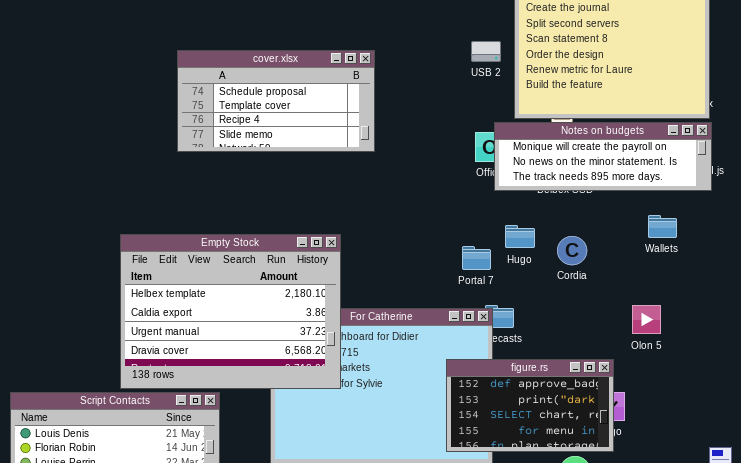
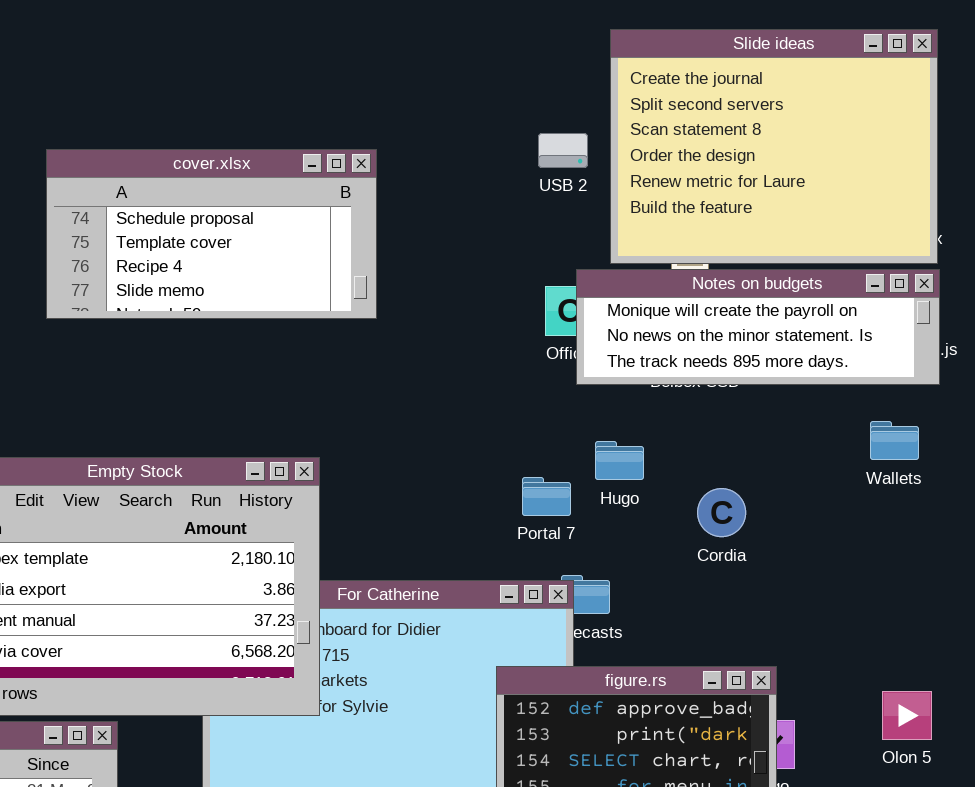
Wallets: [648,215,677,238] -> [870,421,919,460], moved
Cordia: [557,236,587,265] -> [697,488,746,537], moved
Olon 5: [632,305,661,334] -> [882,691,932,740], moved

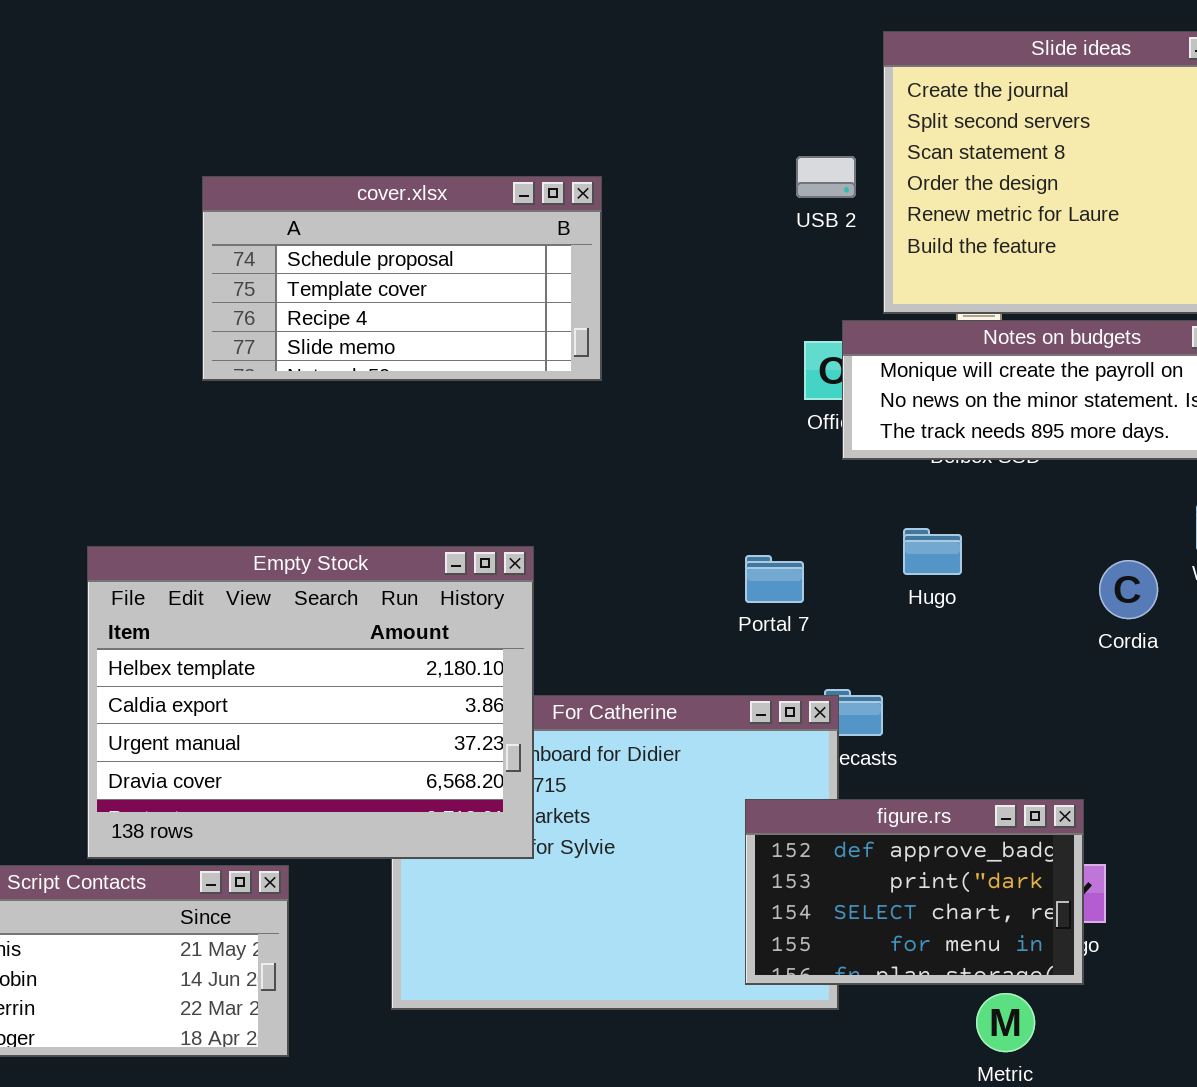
Hugo: [595,441,644,480] -> [903,528,962,575], moved
Portal 7: [522,477,571,516] -> [745,555,804,603], moved
Cordia: [697,488,746,537] -> [1099,560,1158,619], moved

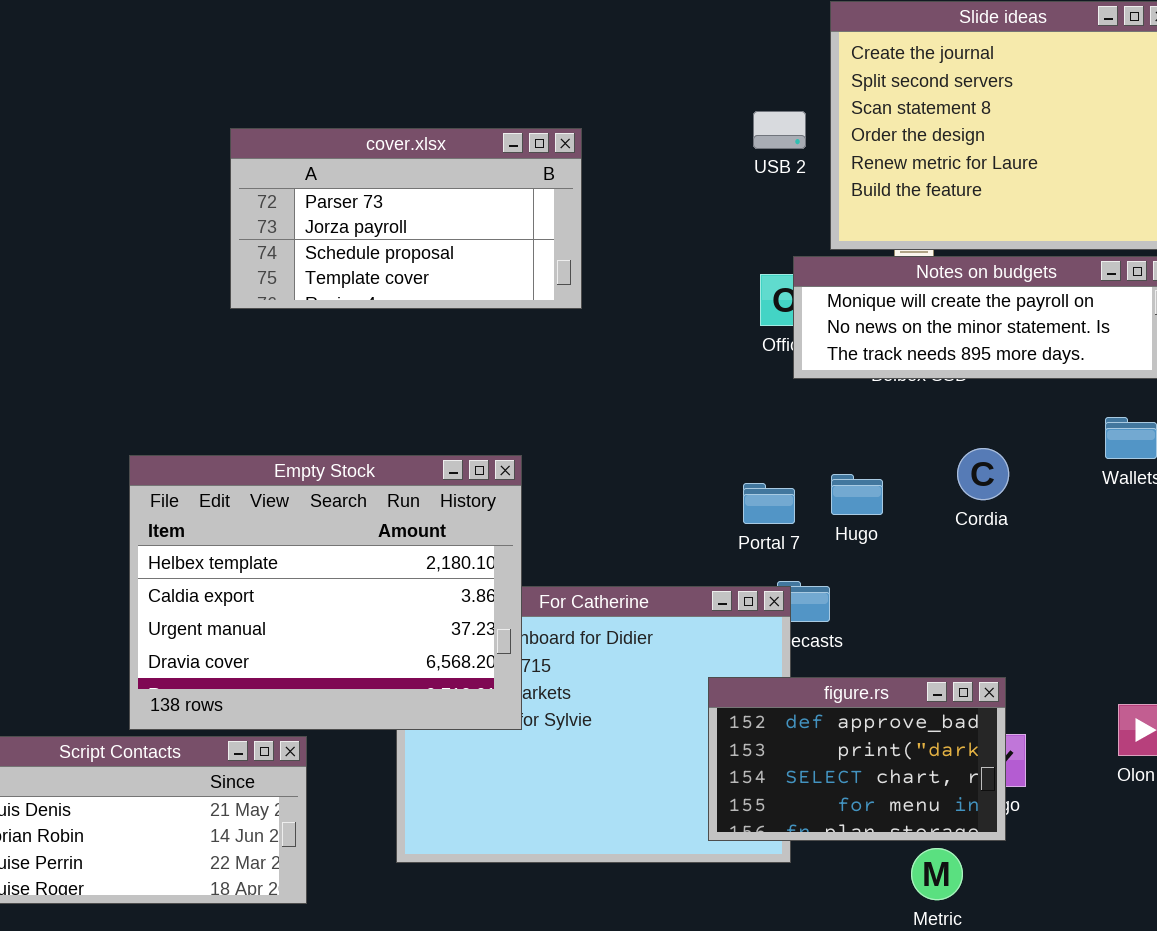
cover.xlsx: [202,176,602,381] -> [230,128,582,309], scrolled up 2 rows
Hugo: [903,528,962,575] -> [831,474,883,515], moved
Portal 7: [745,555,804,603] -> [743,483,795,524], moved
Cordia: [1099,560,1158,619] -> [957,448,1009,500], moved

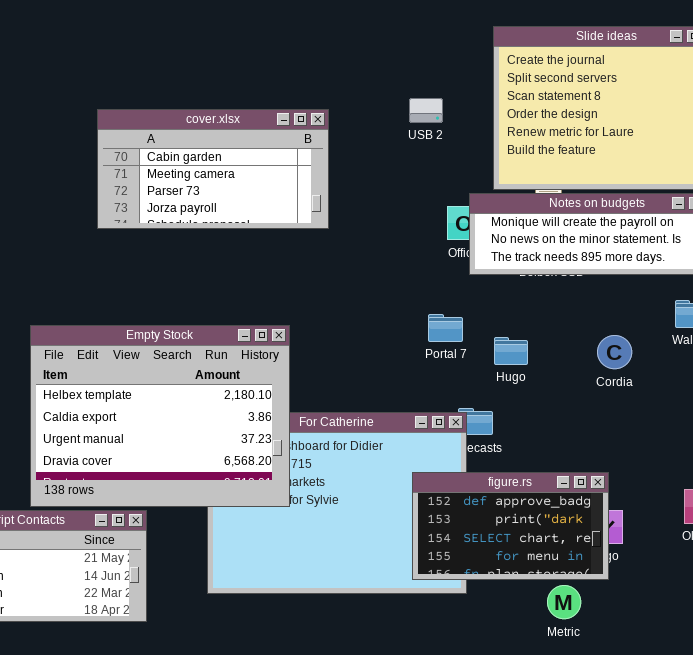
USB 2: [753,111,806,149] -> [409,98,443,123], moved
cover.xlsx: [230,128,582,309] -> [97,109,329,229], scrolled up 2 rows
Cordia: [957,448,1009,500] -> [597,335,632,369], moved
Portal 7: [743,483,795,524] -> [428,314,463,342], moved

